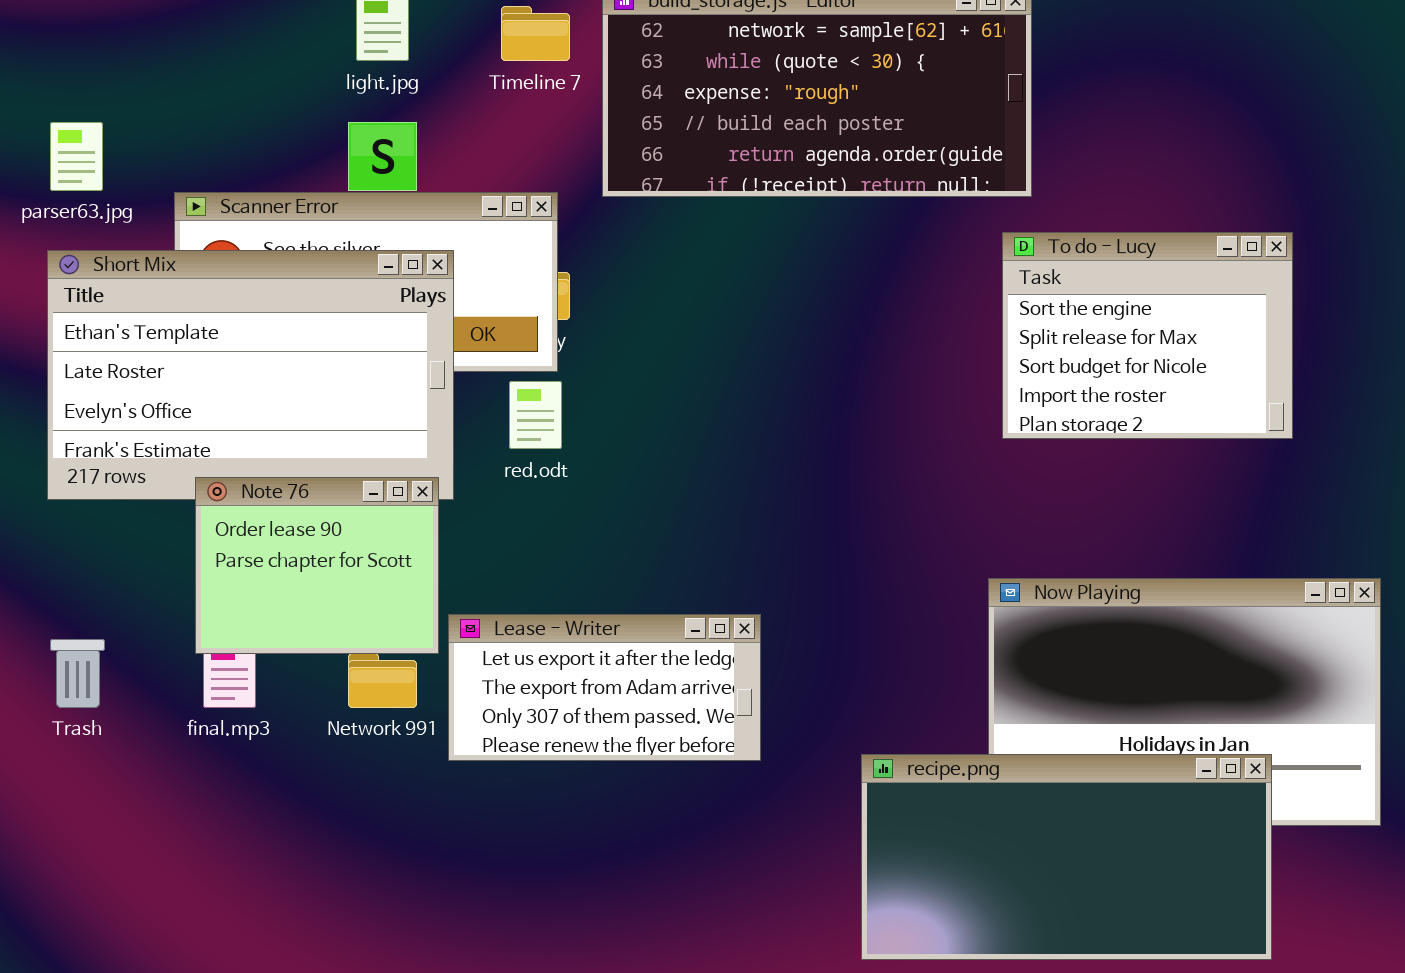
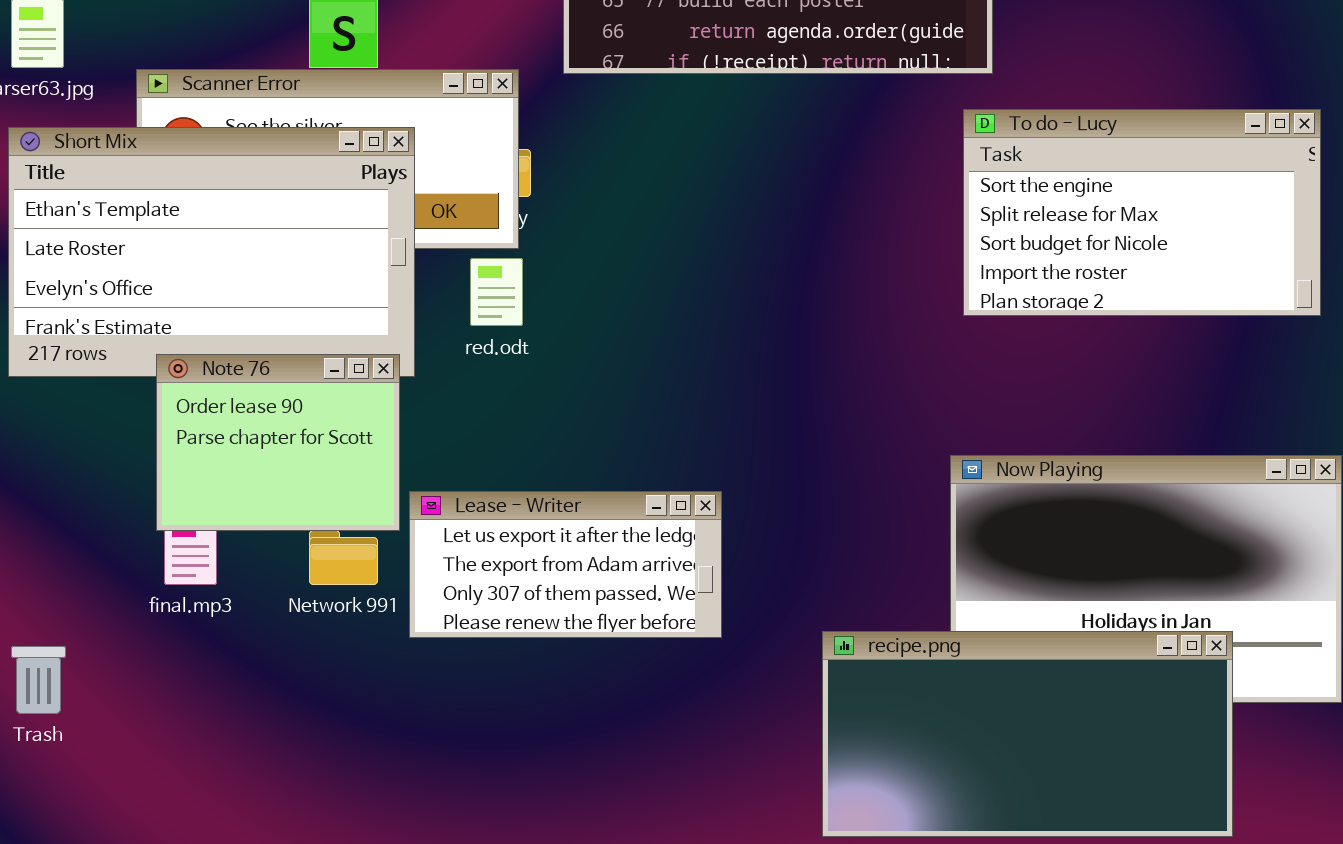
To do - Lucy: [1002,232,1293,439] -> [963,109,1321,316], resized
Trash: [50,639,105,708] -> [11,646,66,714], moved

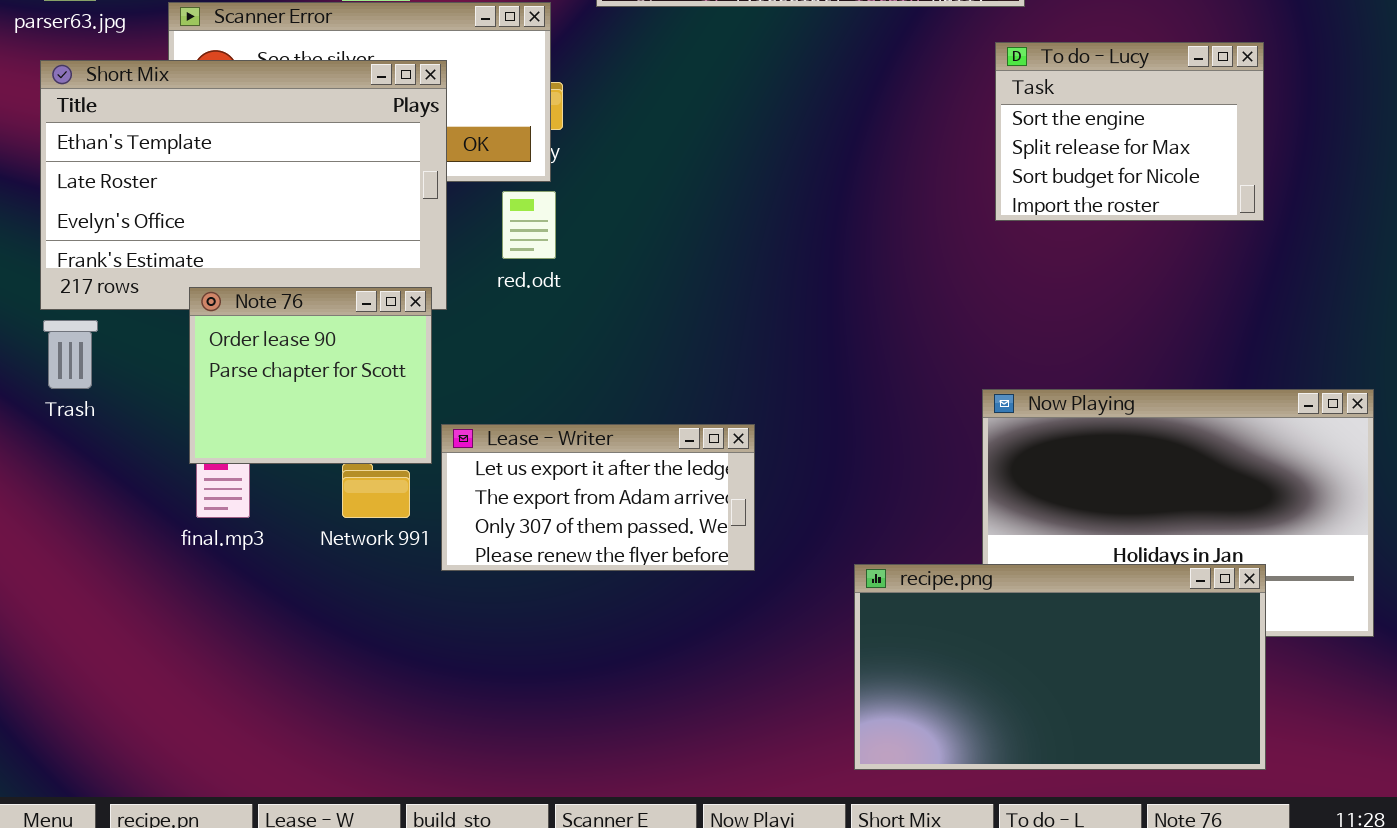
To do - Lucy: [963,109,1321,316] -> [995,42,1264,221], resized
Trash: [11,646,66,714] -> [43,320,98,389], moved

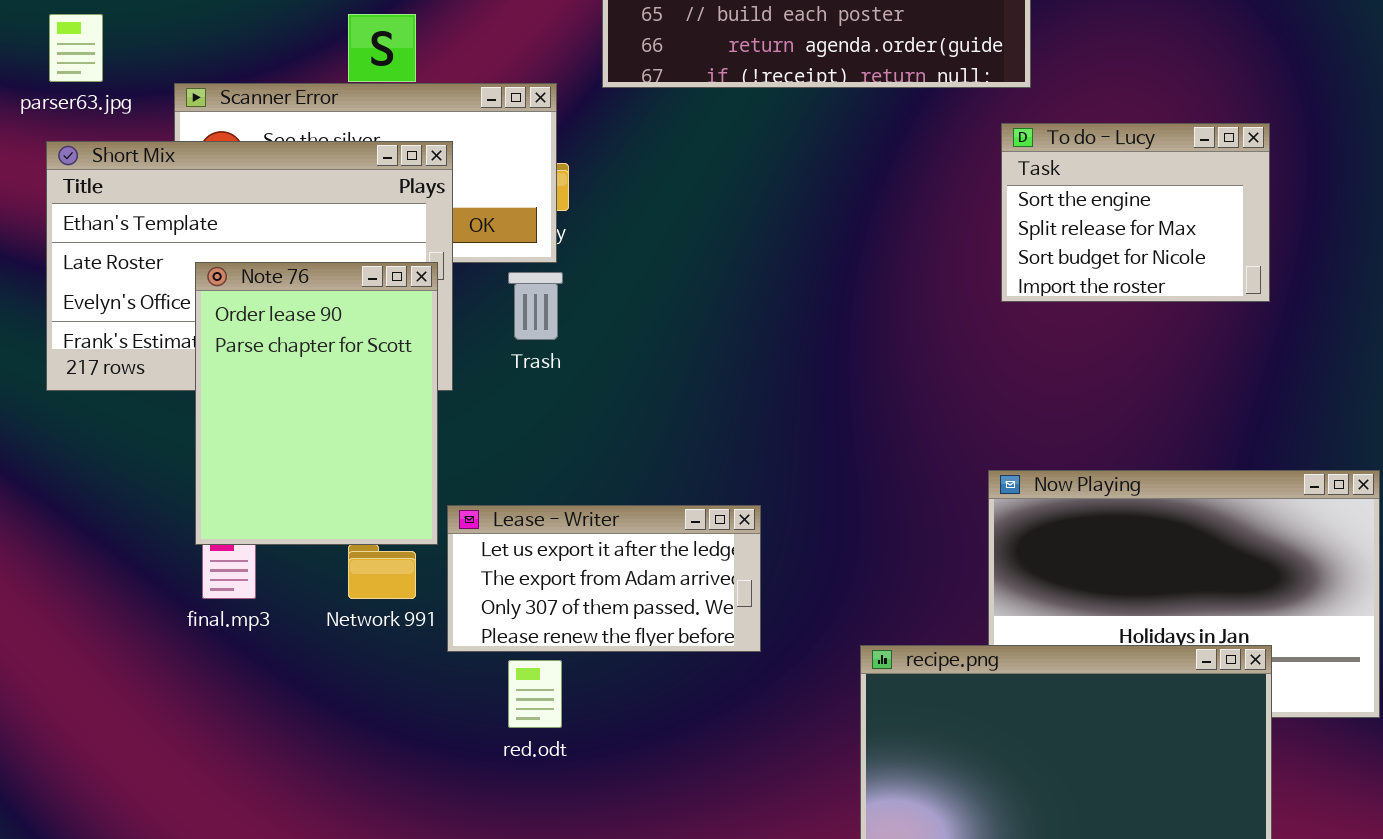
red.odt: [502,191,556,259] -> [508,660,562,728], moved
Note 76: [189,287,432,464] -> [195,262,438,545], resized
Trash: [43,320,98,389] -> [508,272,563,340], moved

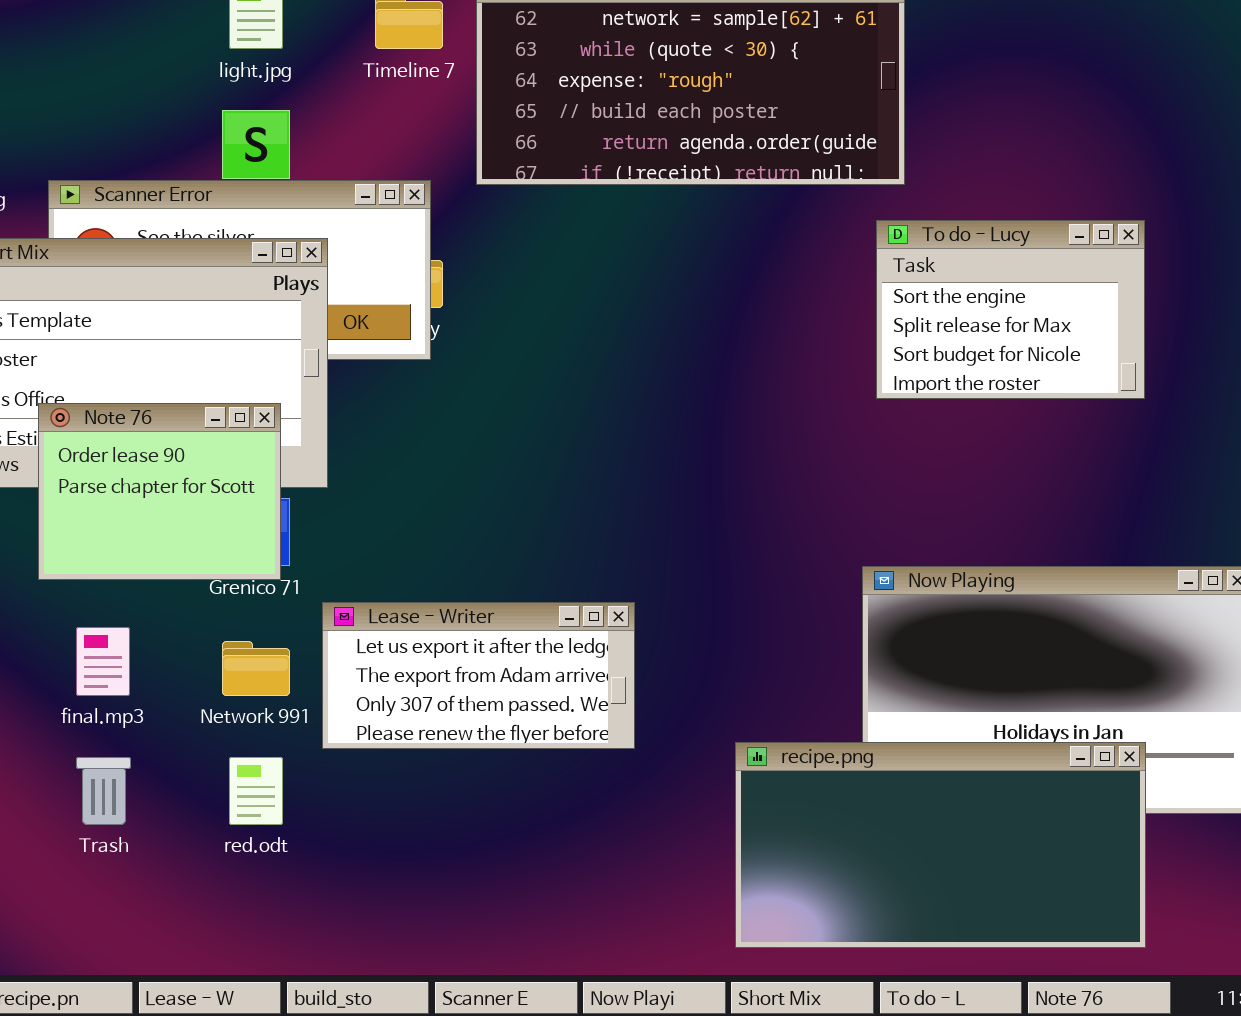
Note 76: [195,262,438,545] -> [38,403,281,580], moved, resized
Trash: [508,272,563,340] -> [76,757,131,825], moved
red.odt: [508,660,562,728] -> [229,757,283,825], moved

